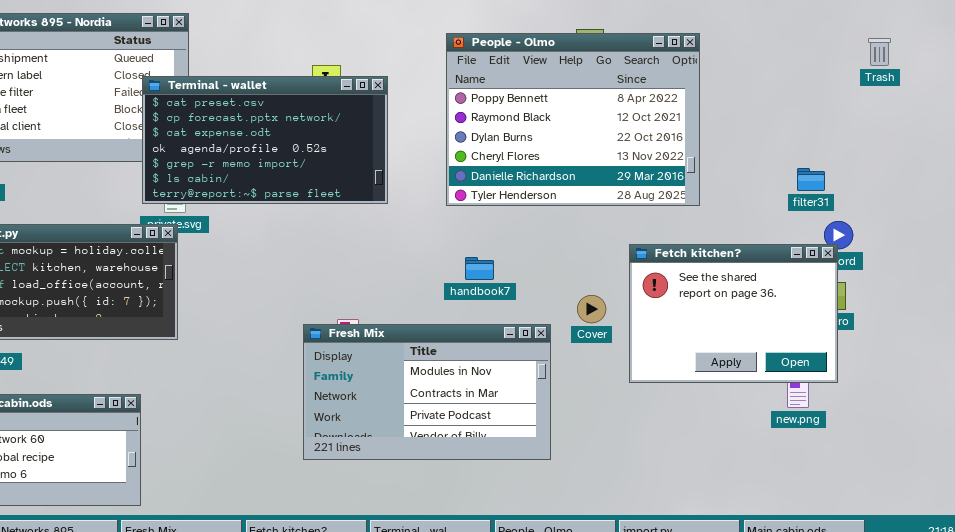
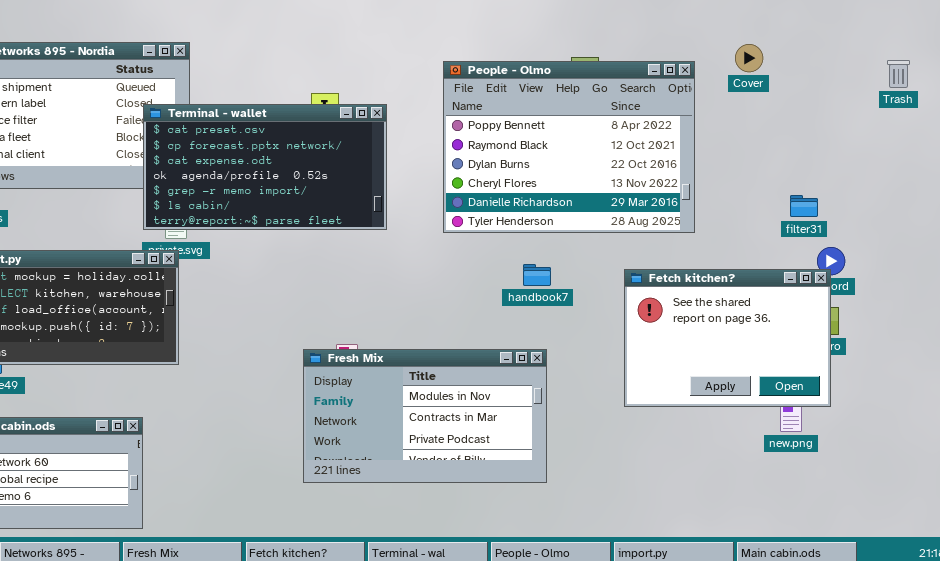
Trash: [868,38,891,66] -> [887,60,910,88], moved
handbook7: [465,257,494,280] -> [523,264,551,286], moved
Cover: [577,295,606,323] -> [735,44,763,72], moved

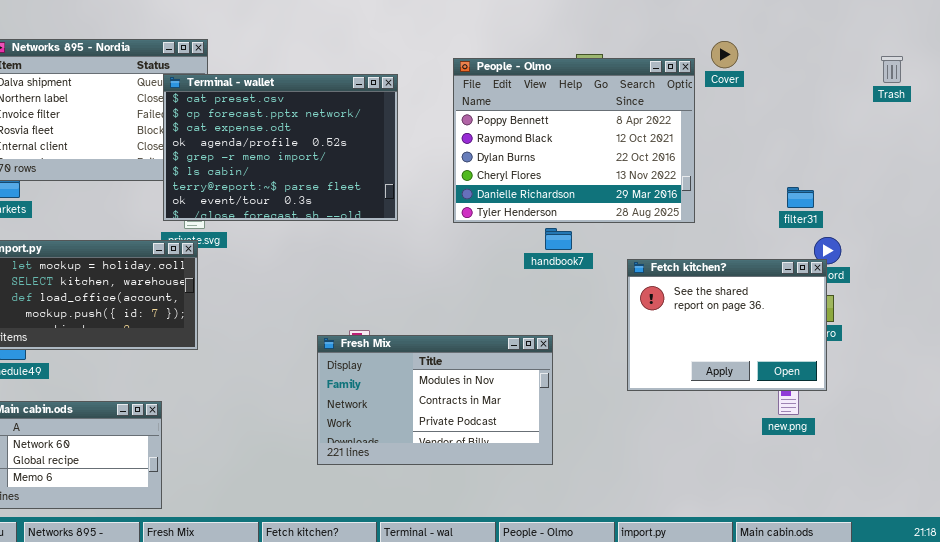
Cover: [735,44,763,72] -> [711,41,738,68], moved
Terminal - wallet: [143,104,387,230] -> [163,74,398,221], resized
handbook7: [523,264,551,286] -> [545,228,572,250], moved

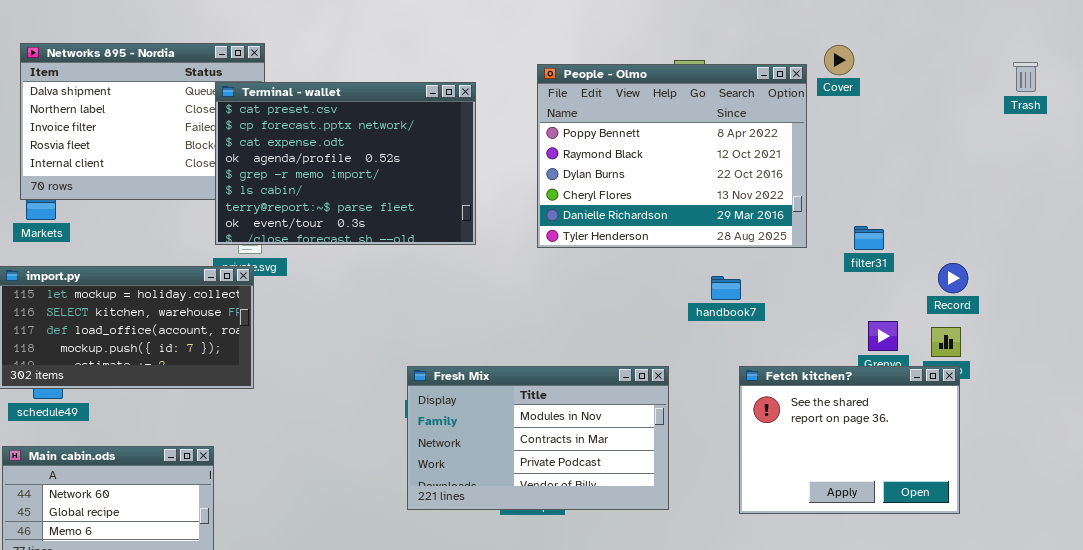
filter31: [787,187,814,208] -> [854,226,884,250], moved
handbook7: [545,228,572,250] -> [711,276,741,300], moved
Fetch kitchen?: [627,259,827,391] -> [739,366,960,514], moved
Fresh Mix: [317,335,553,465] -> [407,366,669,510], moved

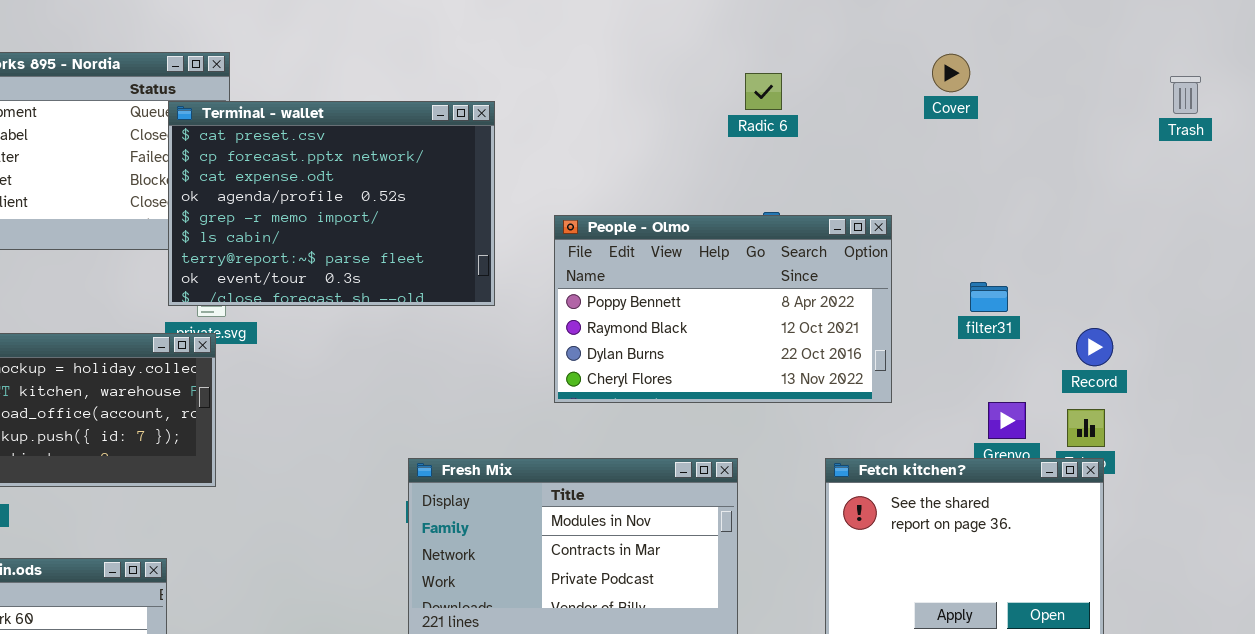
People - Olmo: [537,64,807,248] -> [554,215,892,403], moved, resized

